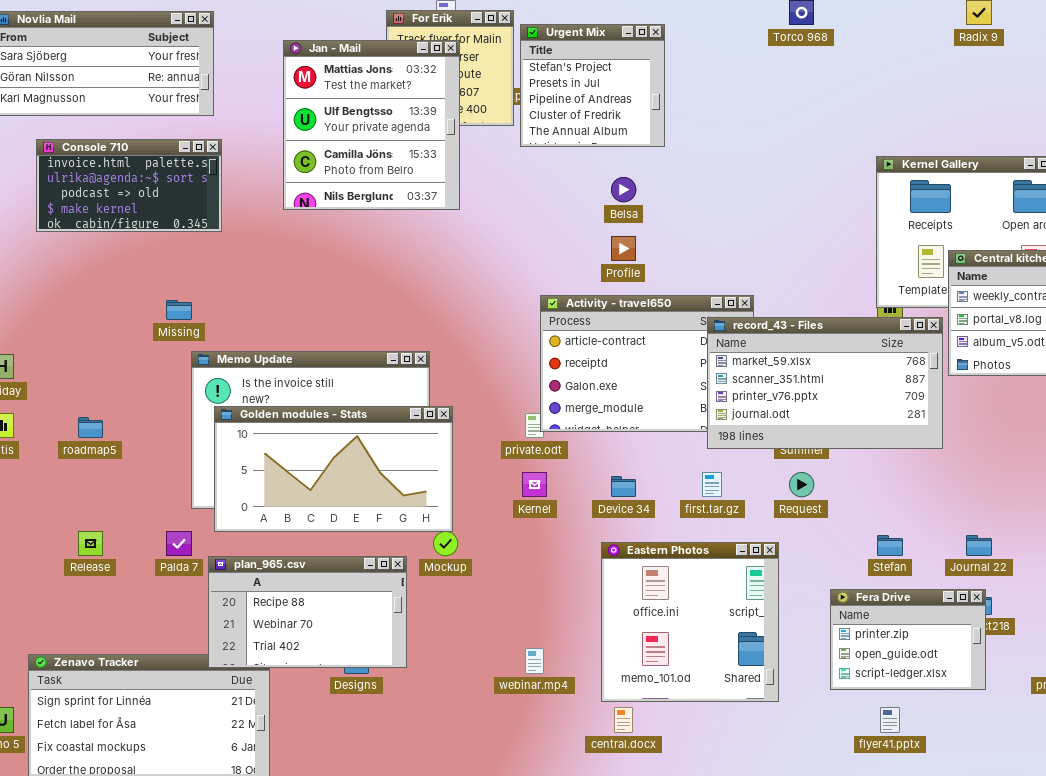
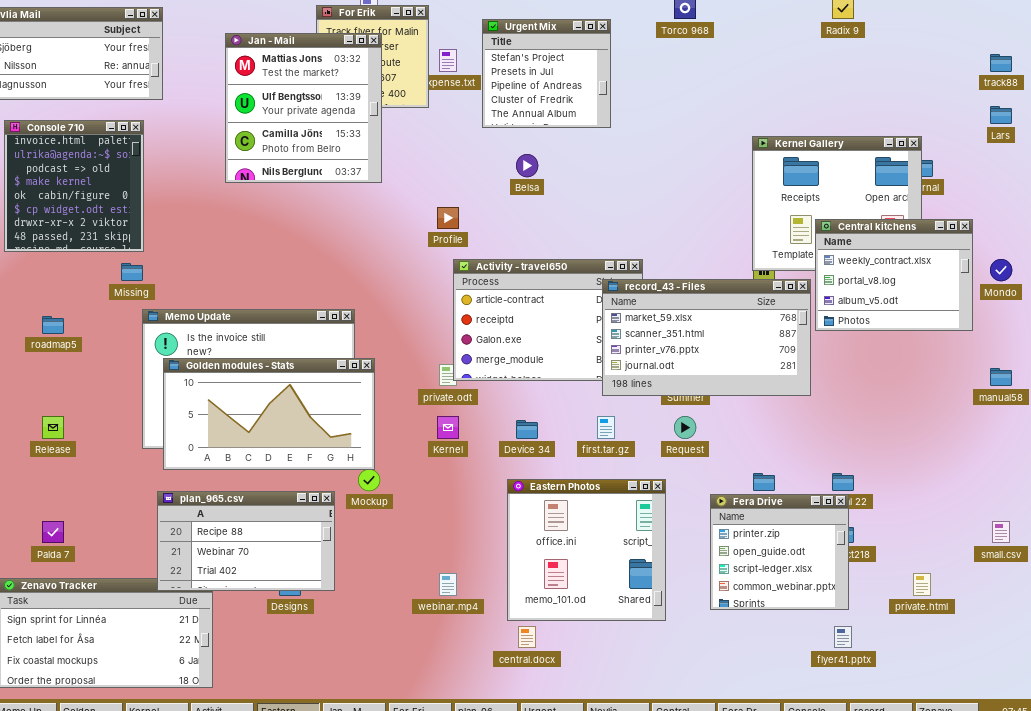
Urgent Mix: [520,24,665,147] -> [482,19,611,128], moved
Console 710: [36,139,222,232] -> [4,120,144,252], resized
Profile: [611,236,636,261] -> [437,207,459,229], moved
roadmap5: [78,417,103,438] -> [42,316,64,334], moved
Release: [78,531,103,556] -> [42,416,64,439], moved
Palda 7: [166,531,192,556] -> [42,521,64,543], moved
Fera Drive: [830,589,986,690] -> [710,494,849,610], resized
flyer41.pptx: [880,707,900,733] -> [834,626,852,648], moved

